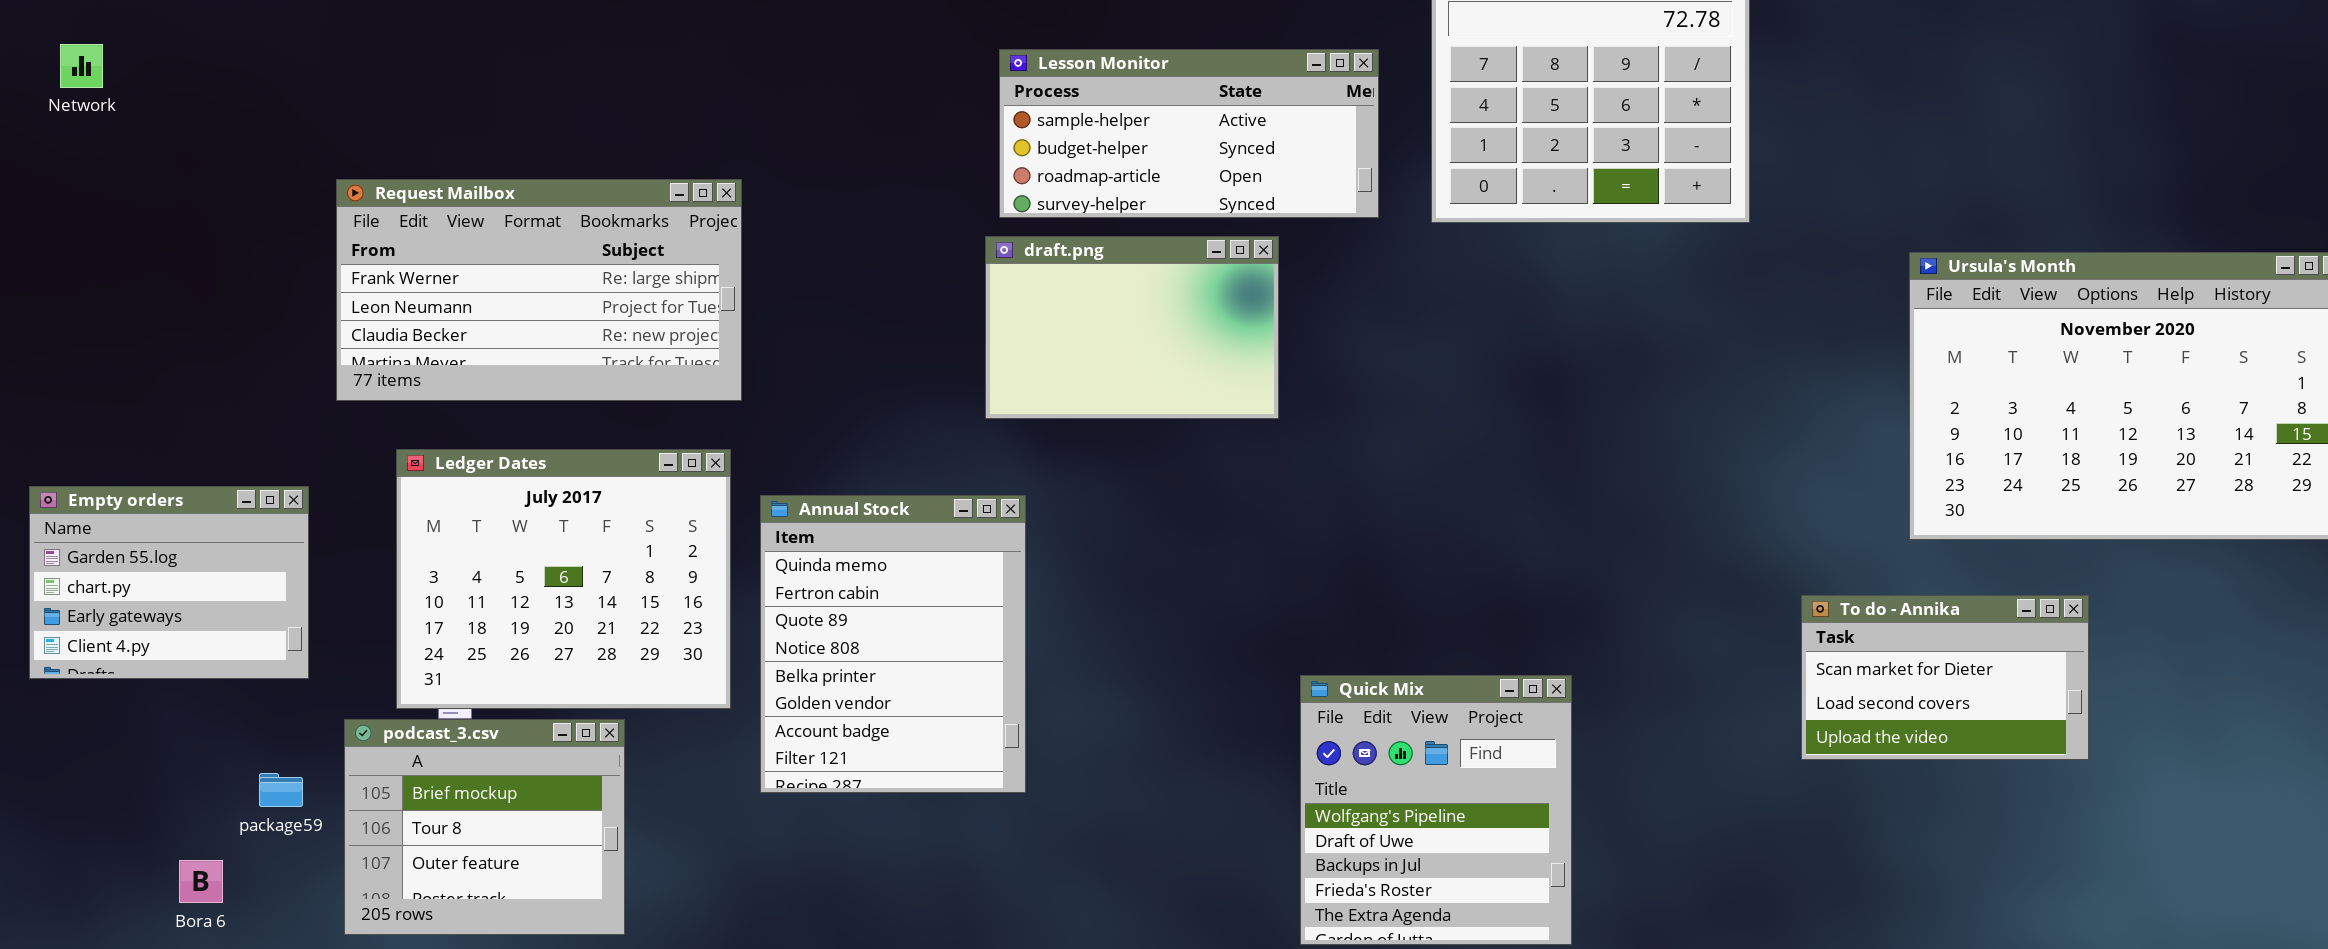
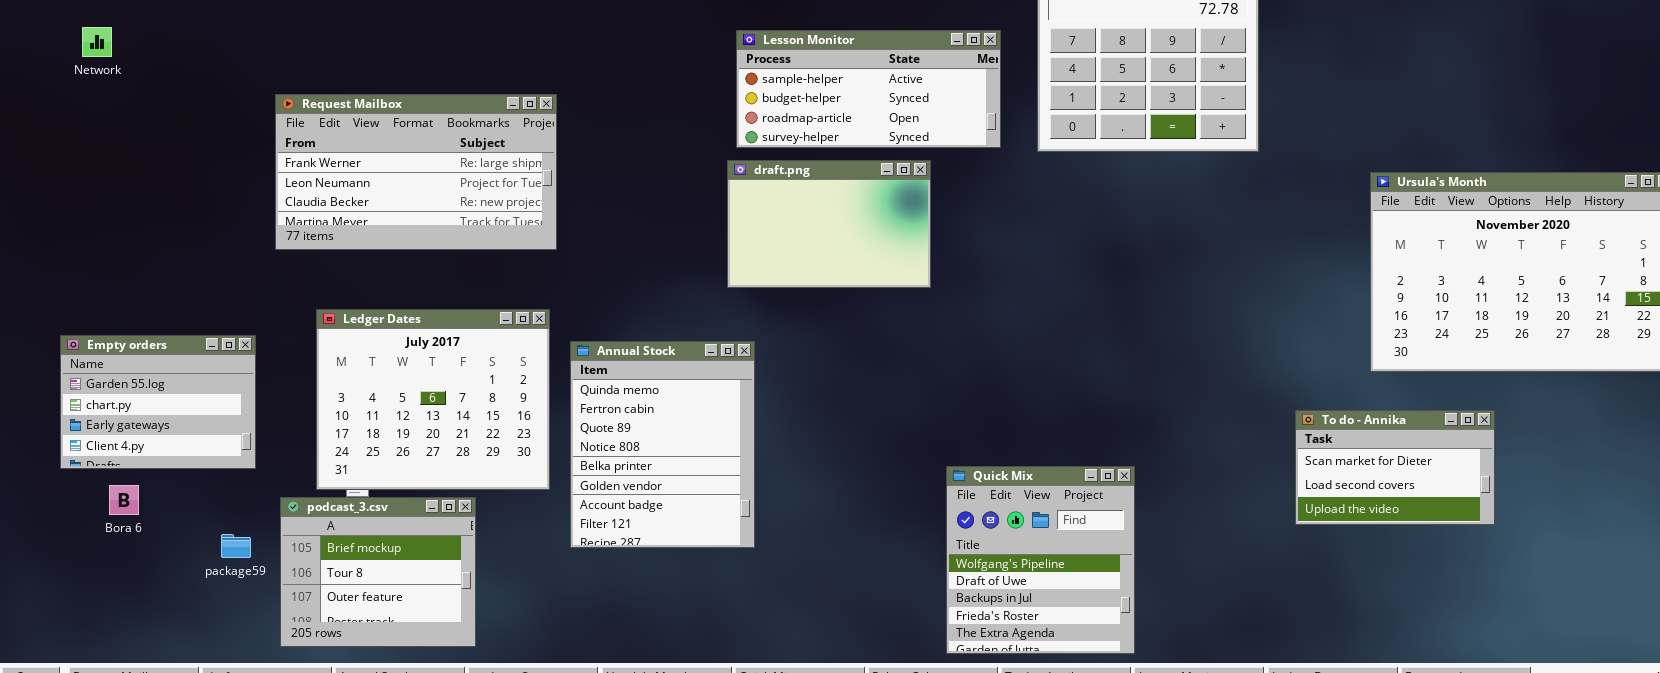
Request Mailbox: [336,179,742,401] -> [275,94,557,250], moved
Bora 6: [179,860,223,903] -> [109,485,139,515], moved

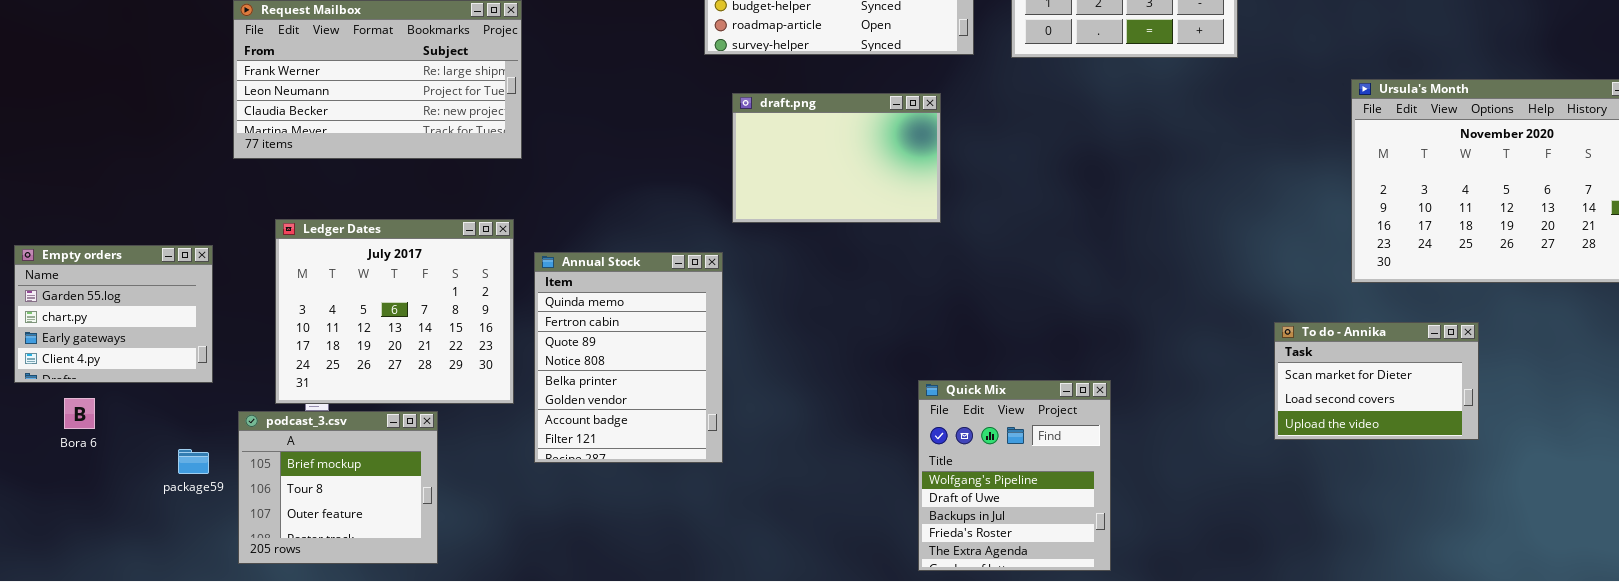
draft.png: [727,160,931,288] -> [732,93,941,223], moved

